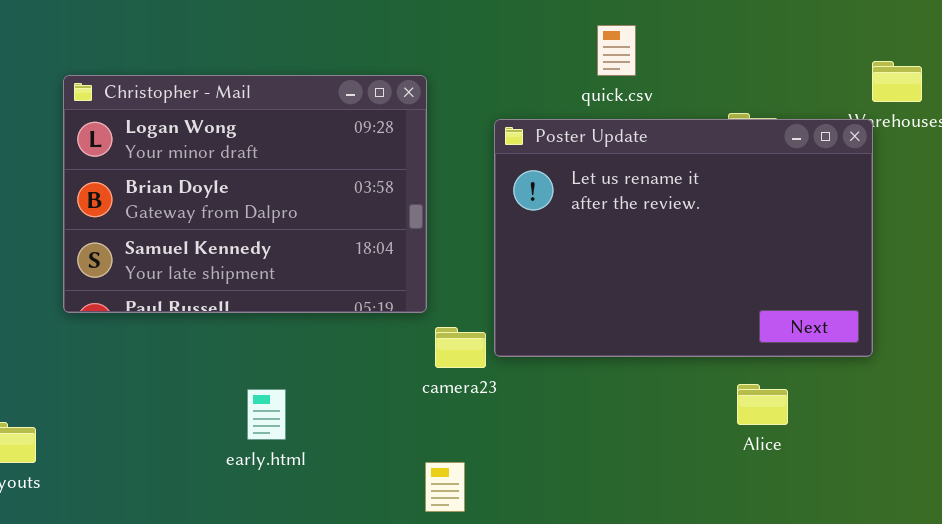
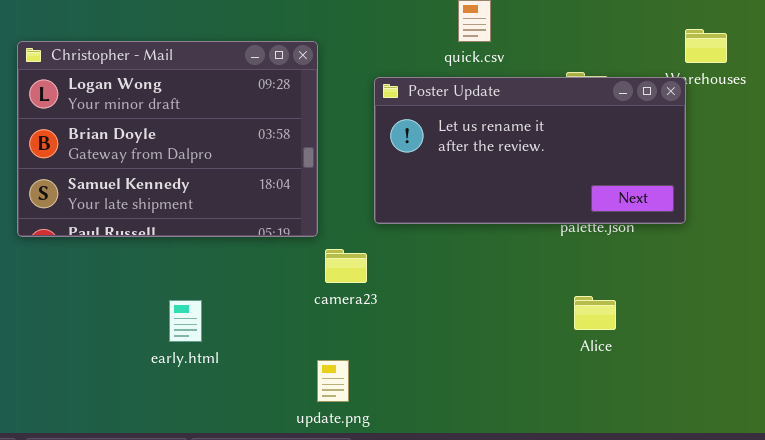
Poster Update: [494,119,873,357] -> [374,77,686,224], resized

